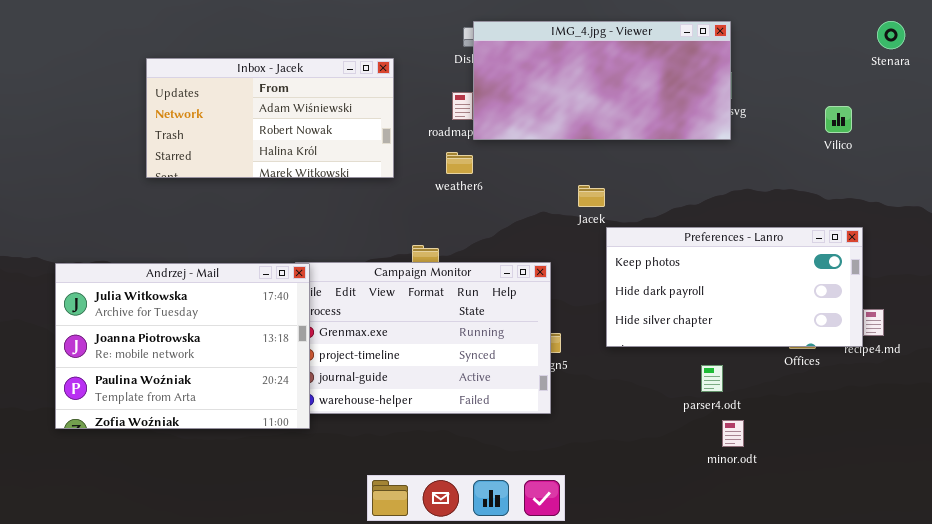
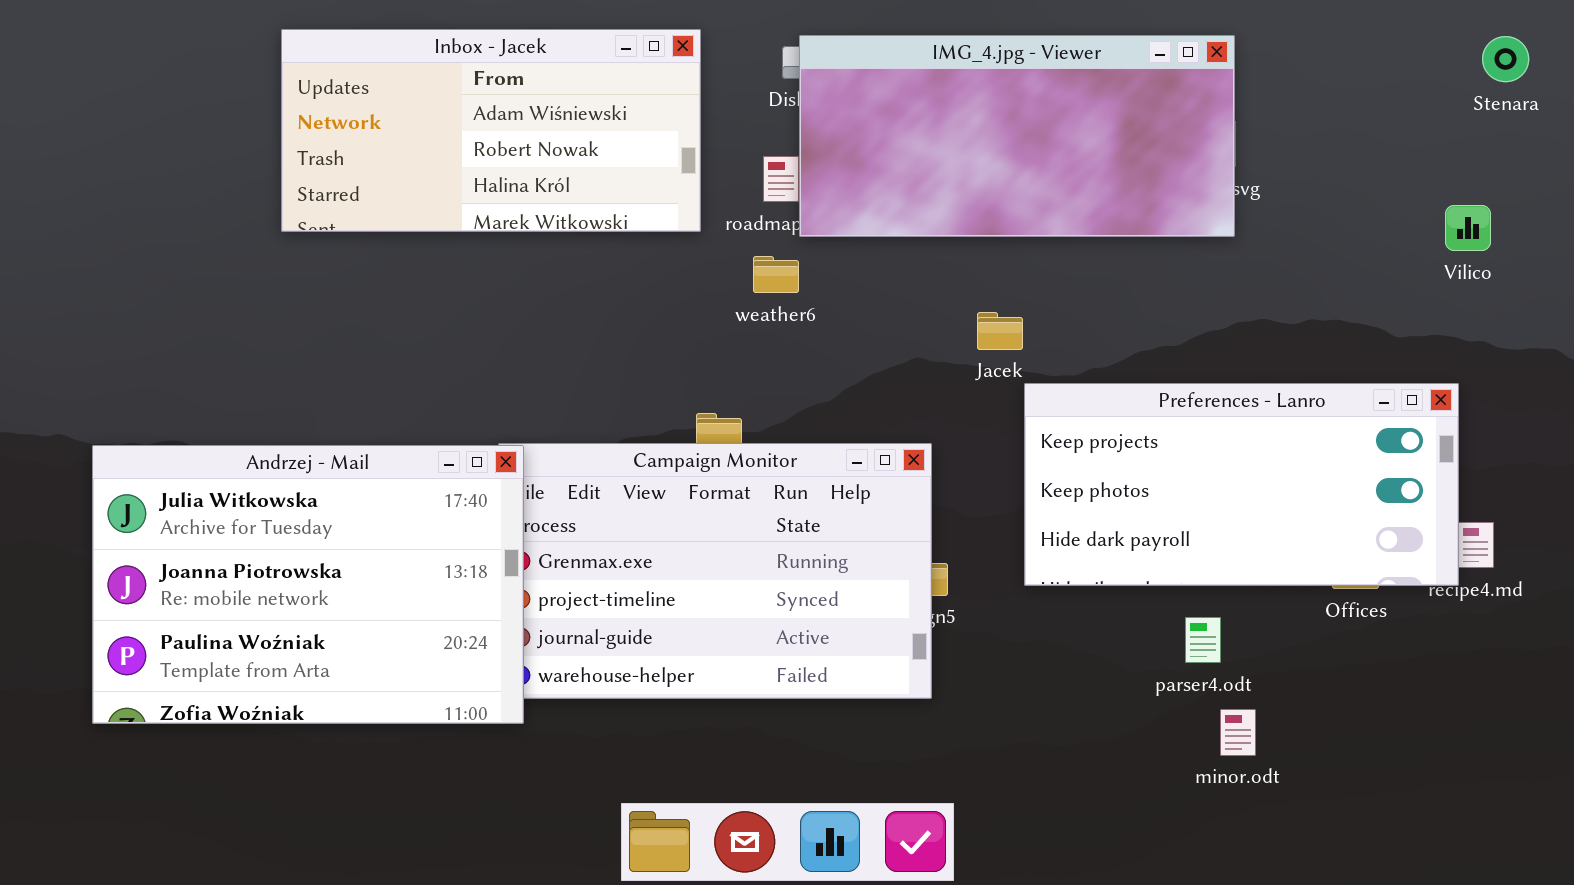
Inbox - Jacek: [146,58,394,178] -> [281,29,701,232], moved
Vilico: [825,106,852,133] -> [1445,205,1491,251], moved
Preferences - Lanro: [606,227,863,347] -> [1024,383,1459,586], scrolled up 1 row

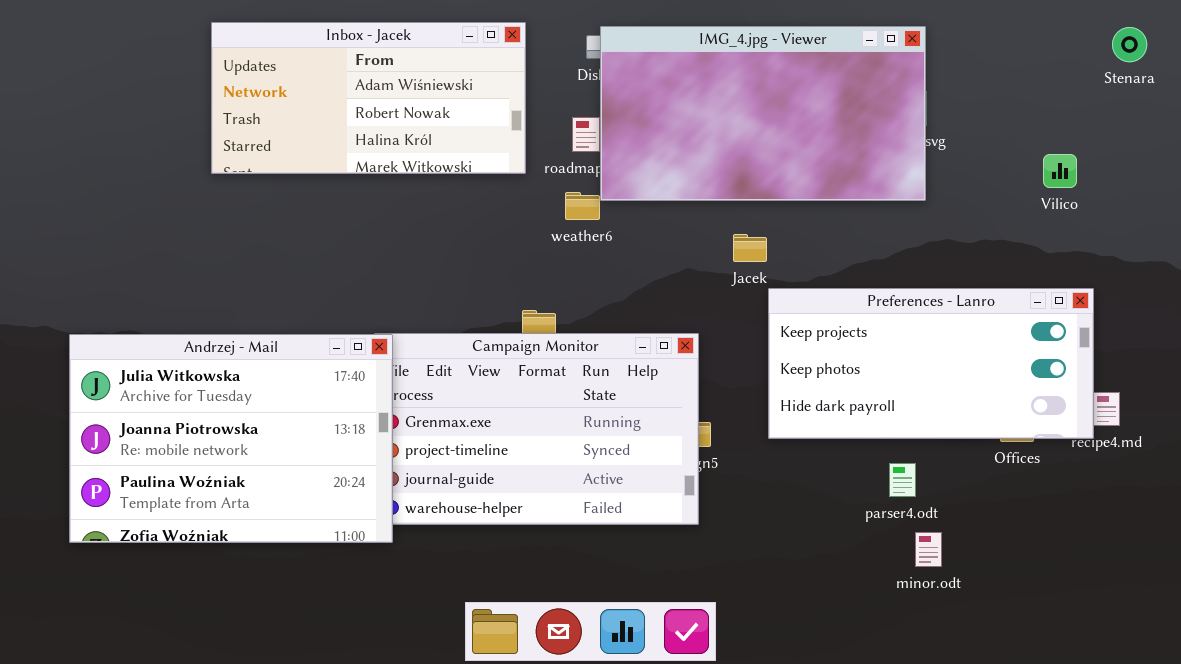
IMG_4.jpg - Viewer: [799,35,1235,237] -> [600,26,926,201], resized
Vilico: [1445,205,1491,251] -> [1043,154,1077,188], moved

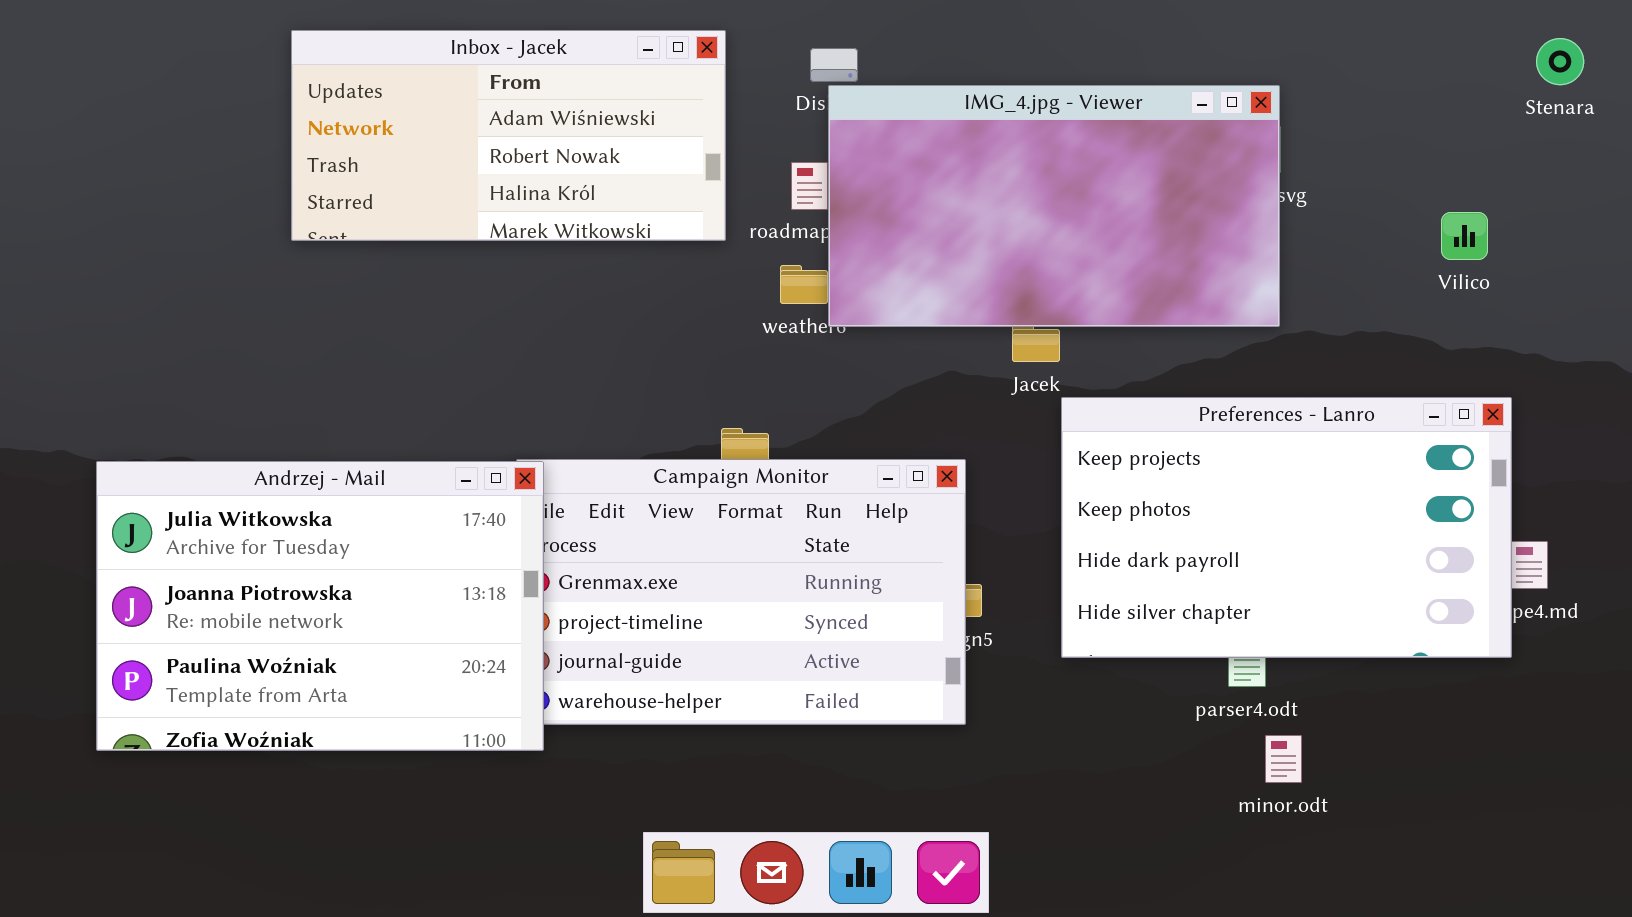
IMG_4.jpg - Viewer: [600,26,926,201] -> [828,85,1280,327], moved
Preferences - Lanro: [768,288,1094,439] -> [1061,397,1512,658], resized

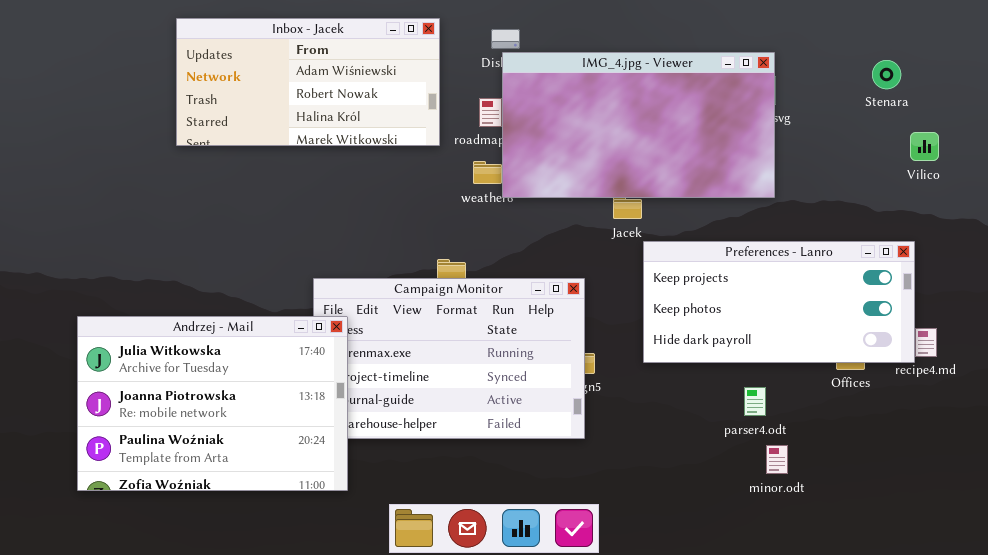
Stenara: [1536,38,1584,85] -> [872,60,901,89], moved
Vilico: [1441,212,1488,260] -> [910,132,939,161], moved
Preferences - Lanro: [1061,397,1512,658] -> [643,241,915,363], resized
Andrzej - Mail: [96,461,544,751] -> [77,316,348,491], moved

